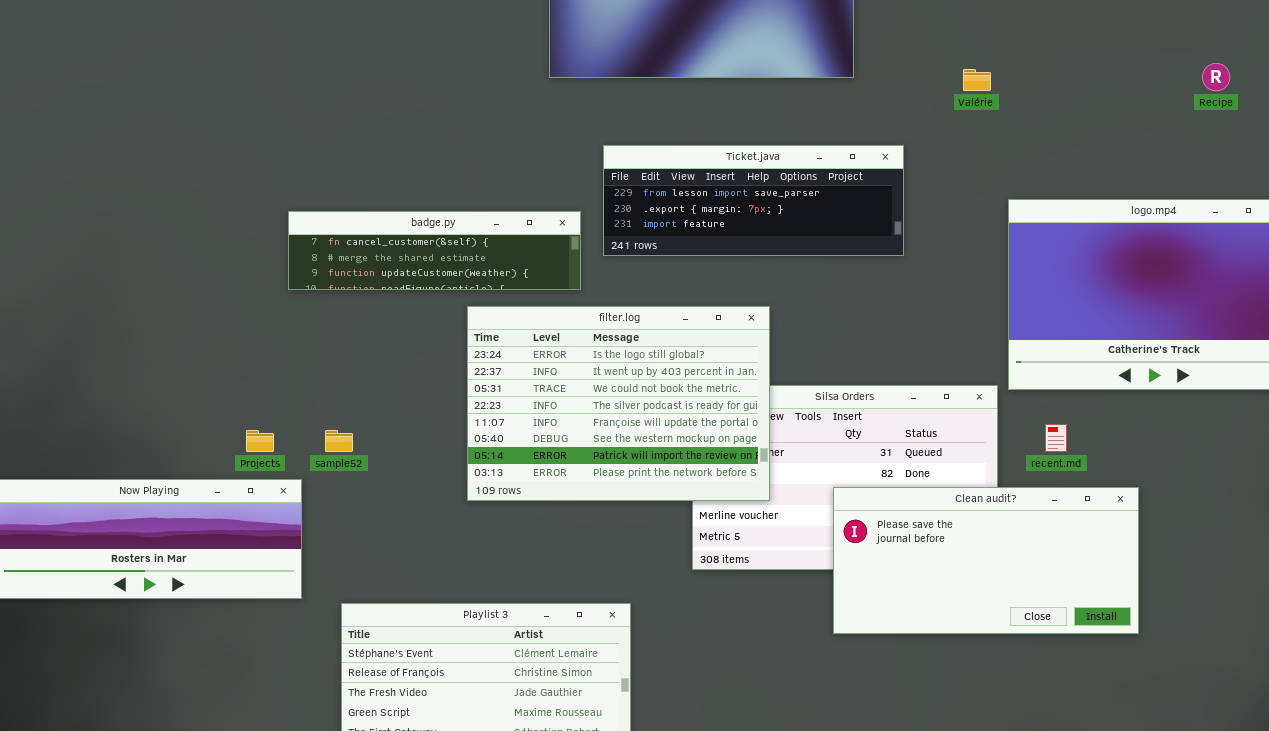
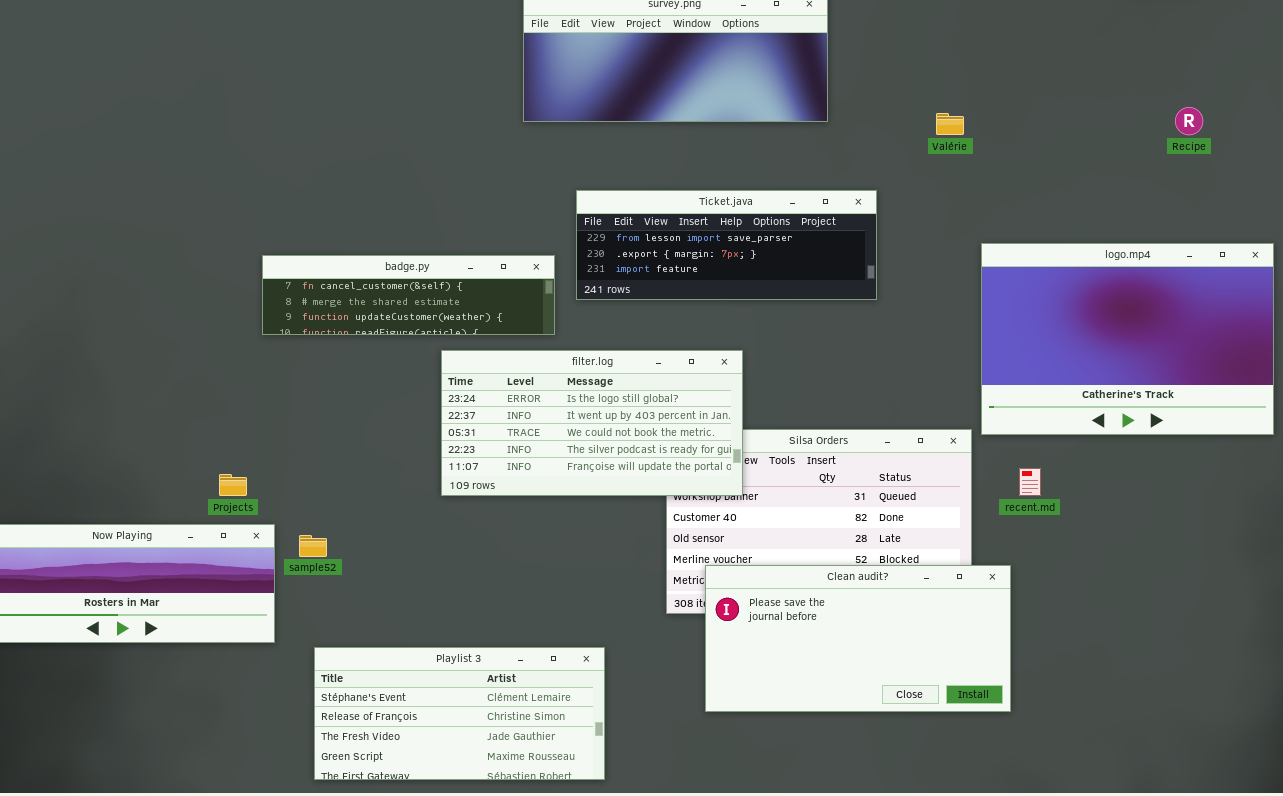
filter.log: [467,306,770,501] -> [441,350,743,496], resized
sample52: [325,430,353,452] -> [299,535,327,557], moved
Clean audit?: [833,487,1139,634] -> [705,565,1011,712], moved

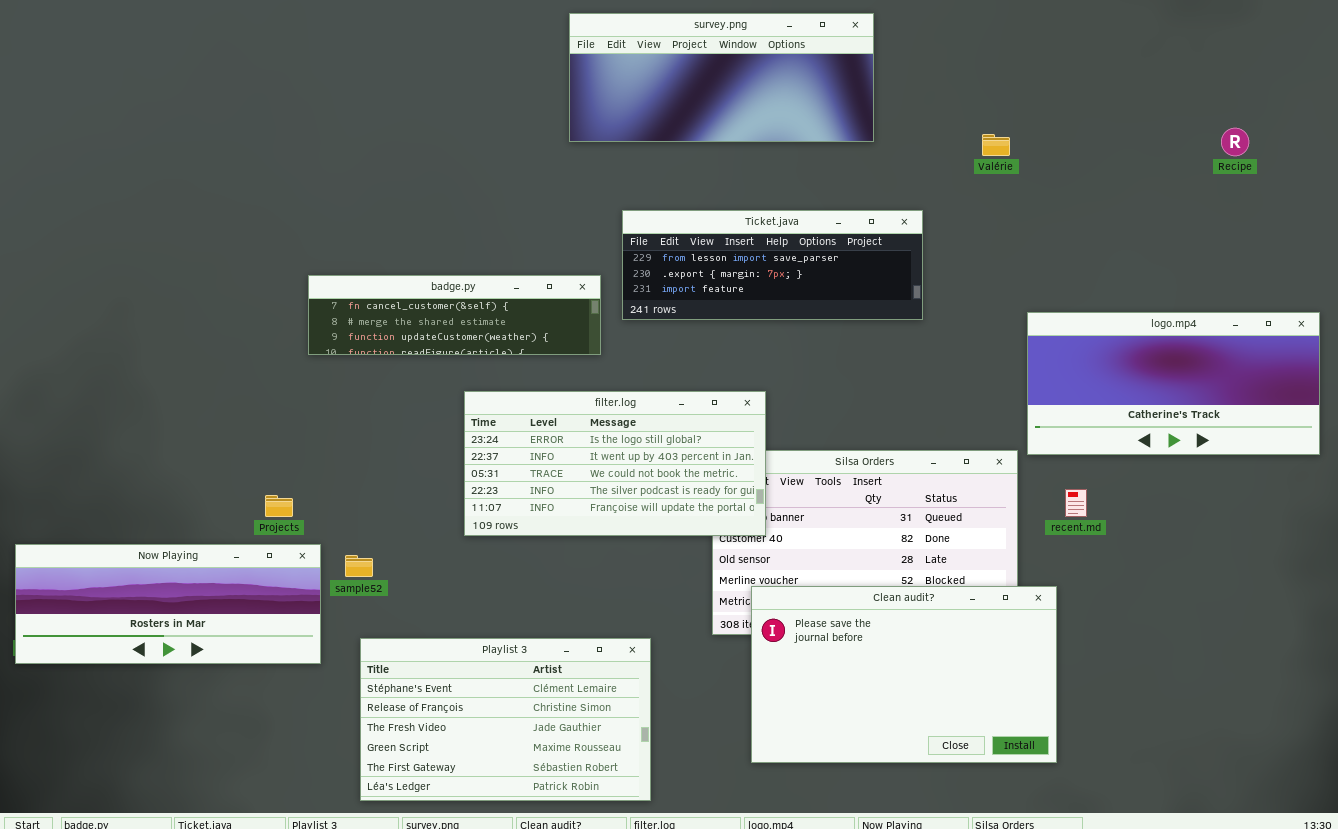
logo.mp4: [981,243,1274,435] -> [1027,312,1320,455], resized
filter.log: [441,350,743,496] -> [464,391,766,536], moved
Clean audit?: [705,565,1011,712] -> [751,586,1057,763], resized
Playlist 3: [314,647,605,780] -> [360,638,651,801], resized

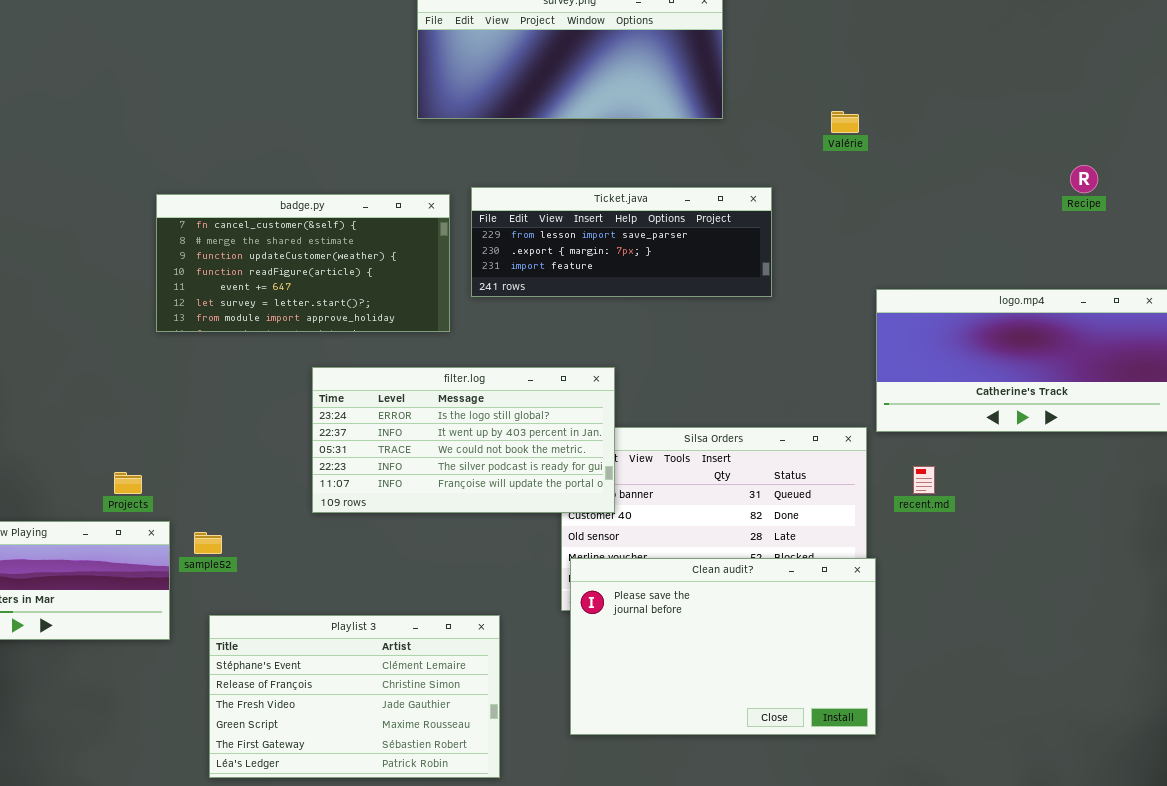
Recipe: [1221,128,1249,156] -> [1070,165,1098,193], moved
badge.py: [308,275,601,355] -> [156,194,450,332], resized
Clean audit?: [751,586,1057,763] -> [570,558,876,735], moved

